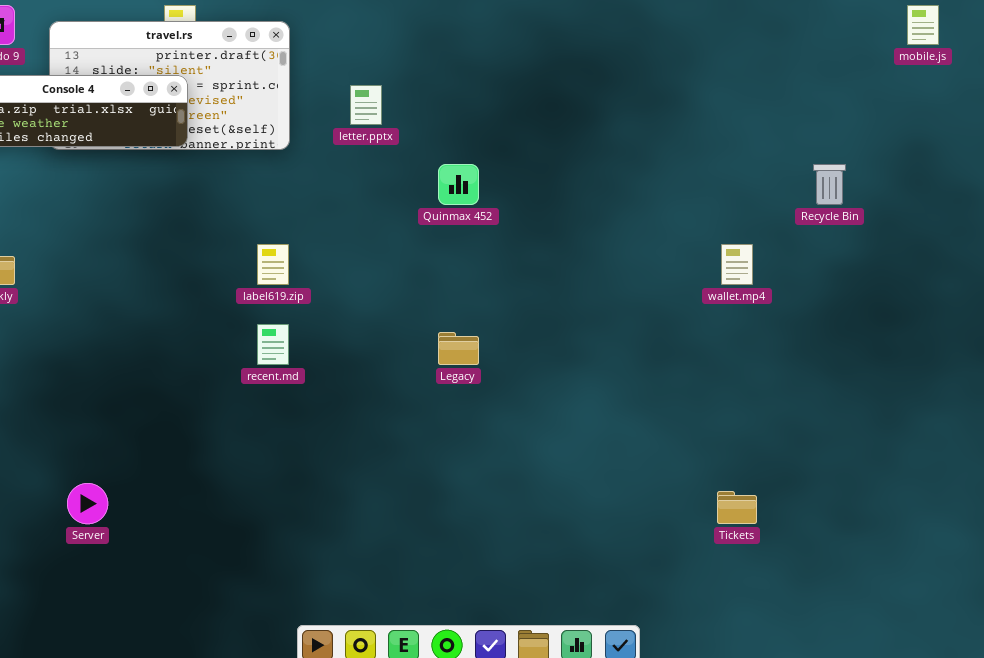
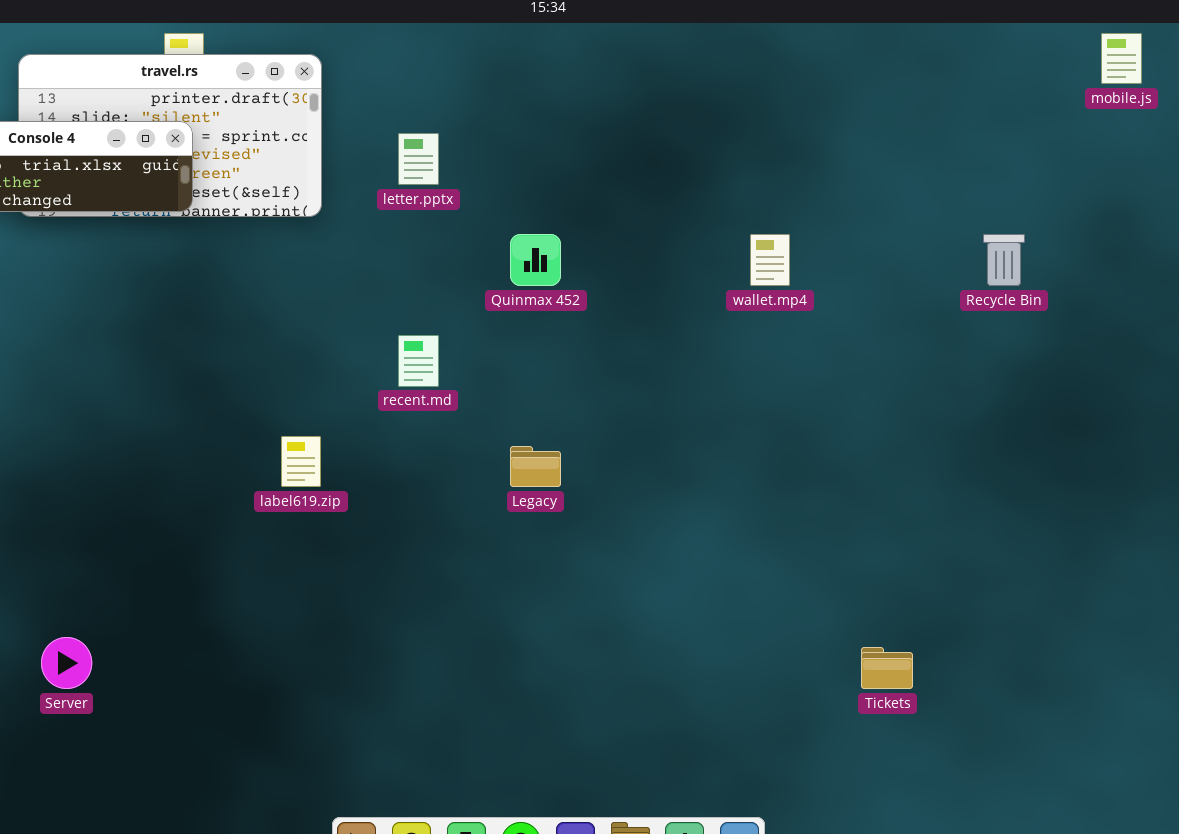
label619.zip: [257,244,289,285] -> [281,436,321,487], moved
wallet.mp4: [721,244,753,285] -> [750,234,790,286], moved
recent.md: [257,324,289,365] -> [398,335,439,387], moved

